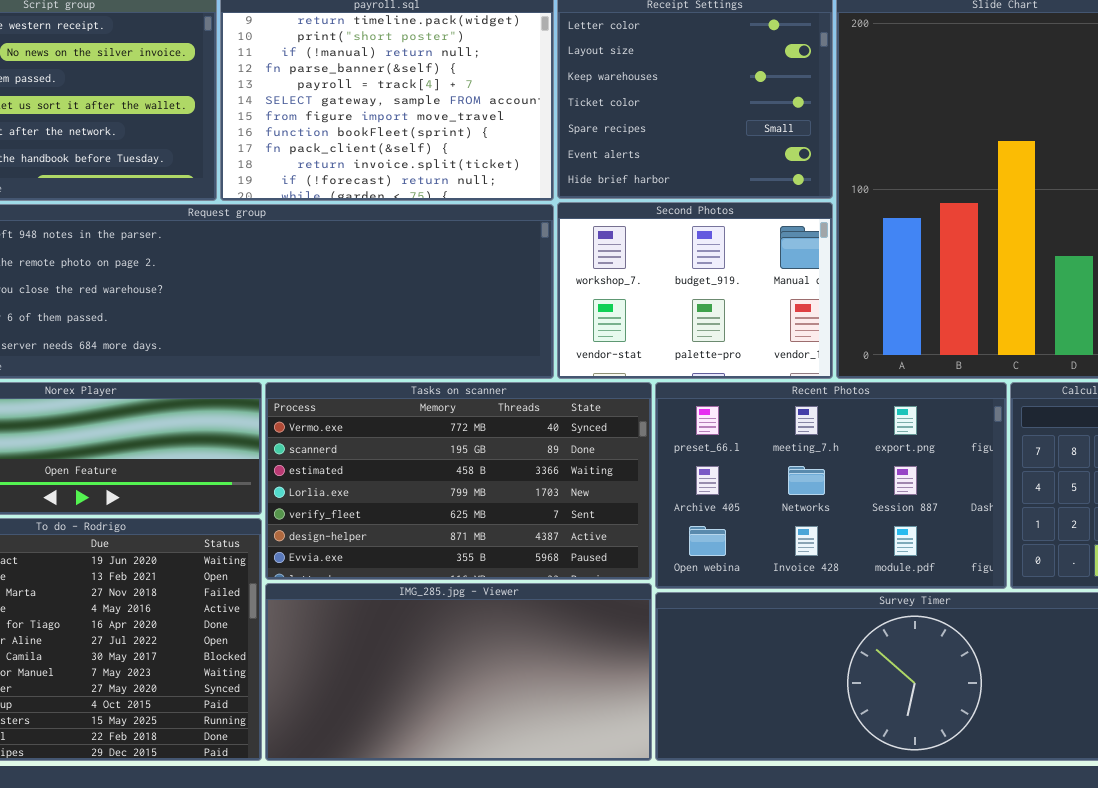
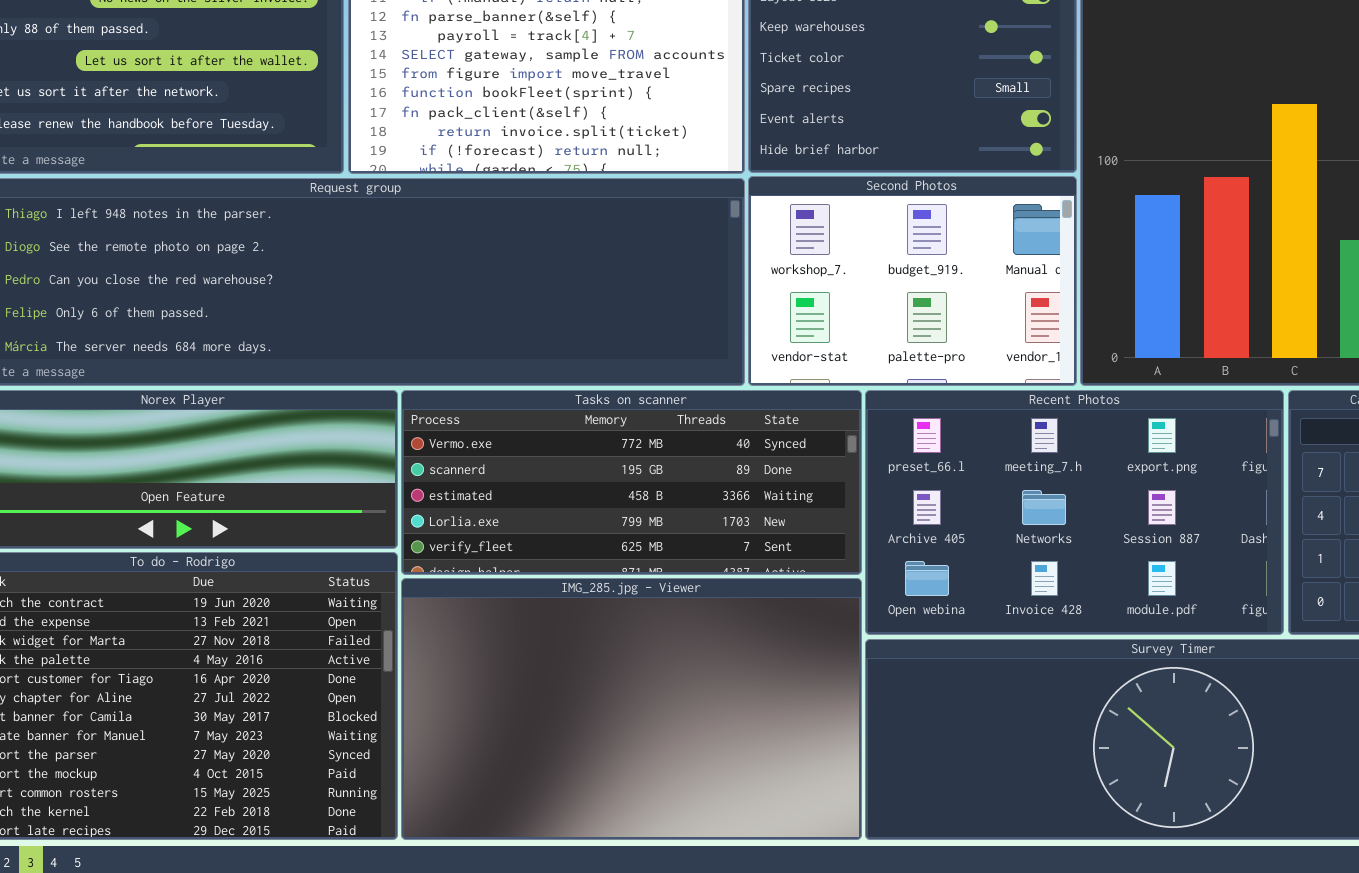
Tasks on scanner: [265,382,652,580] -> [401,390,862,575], resized
IMG_285.jpg - Viewer: [265,583,652,761] -> [401,578,862,840], resized

